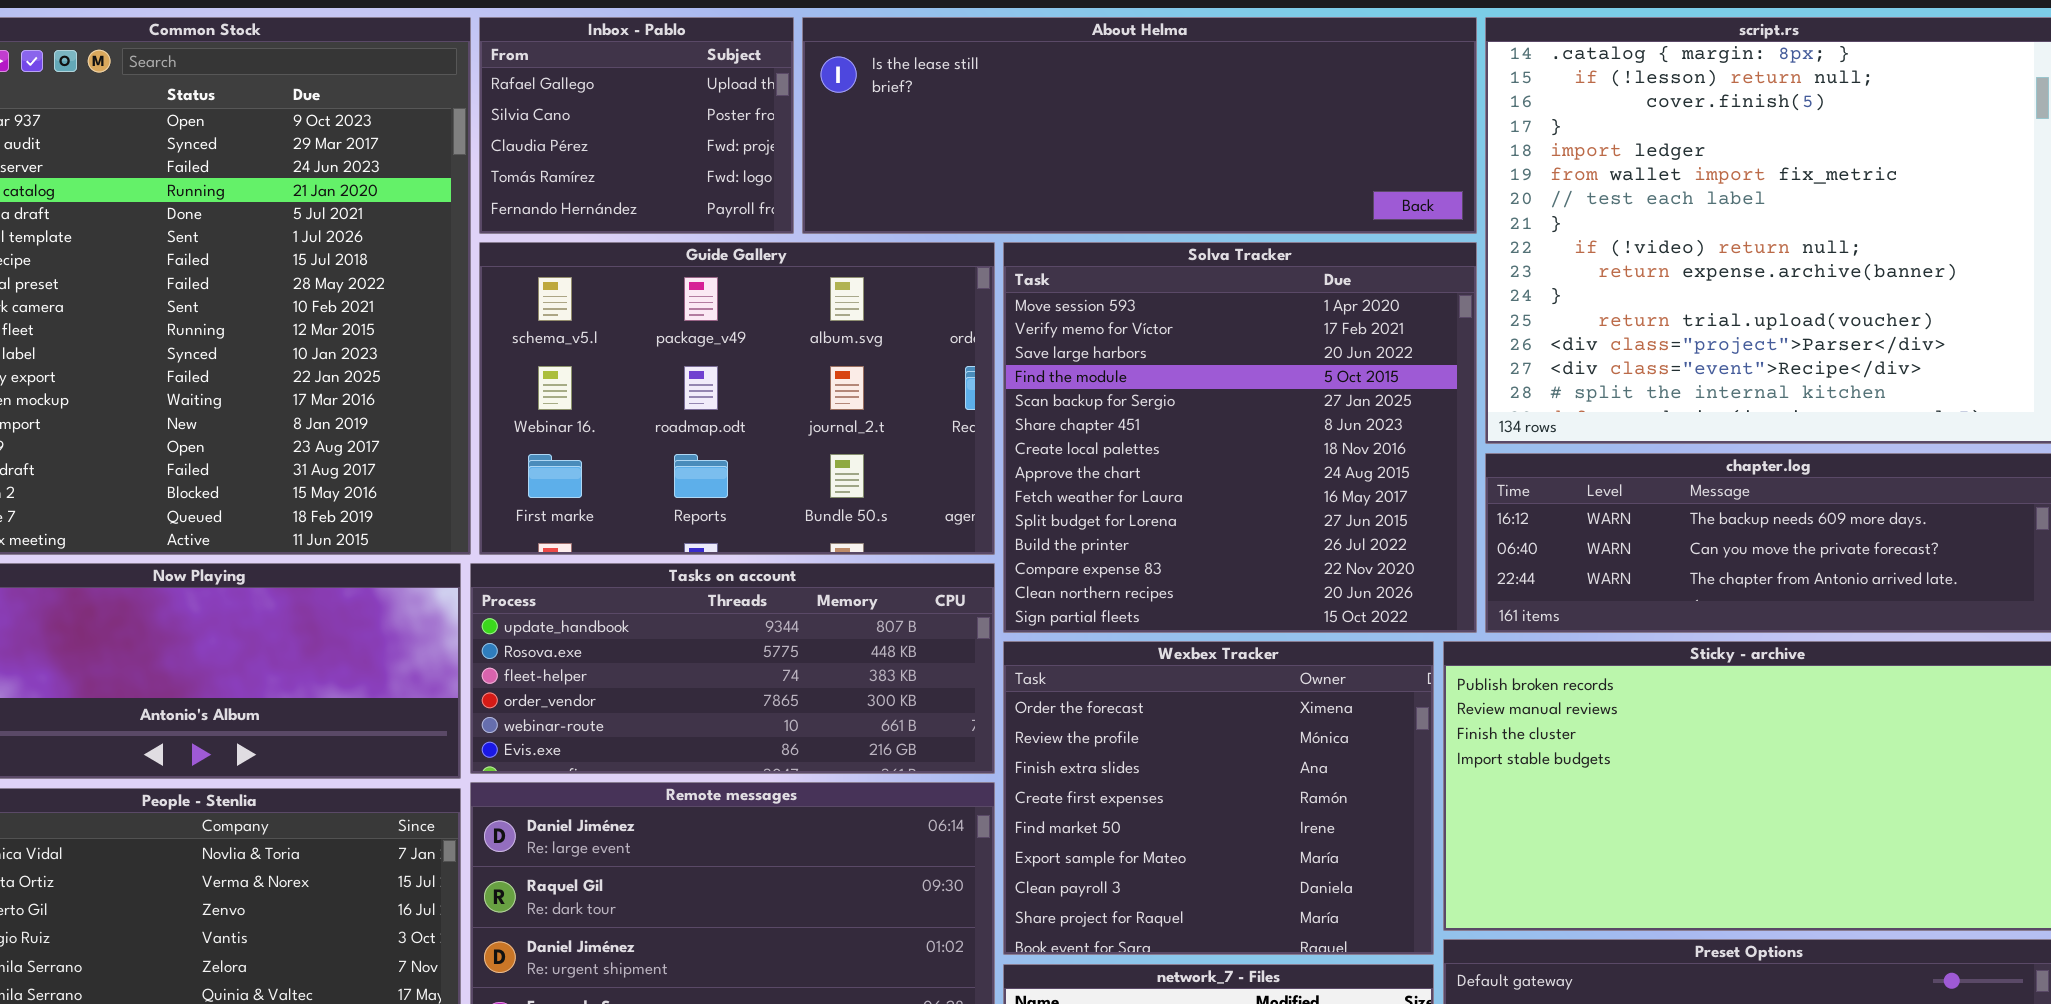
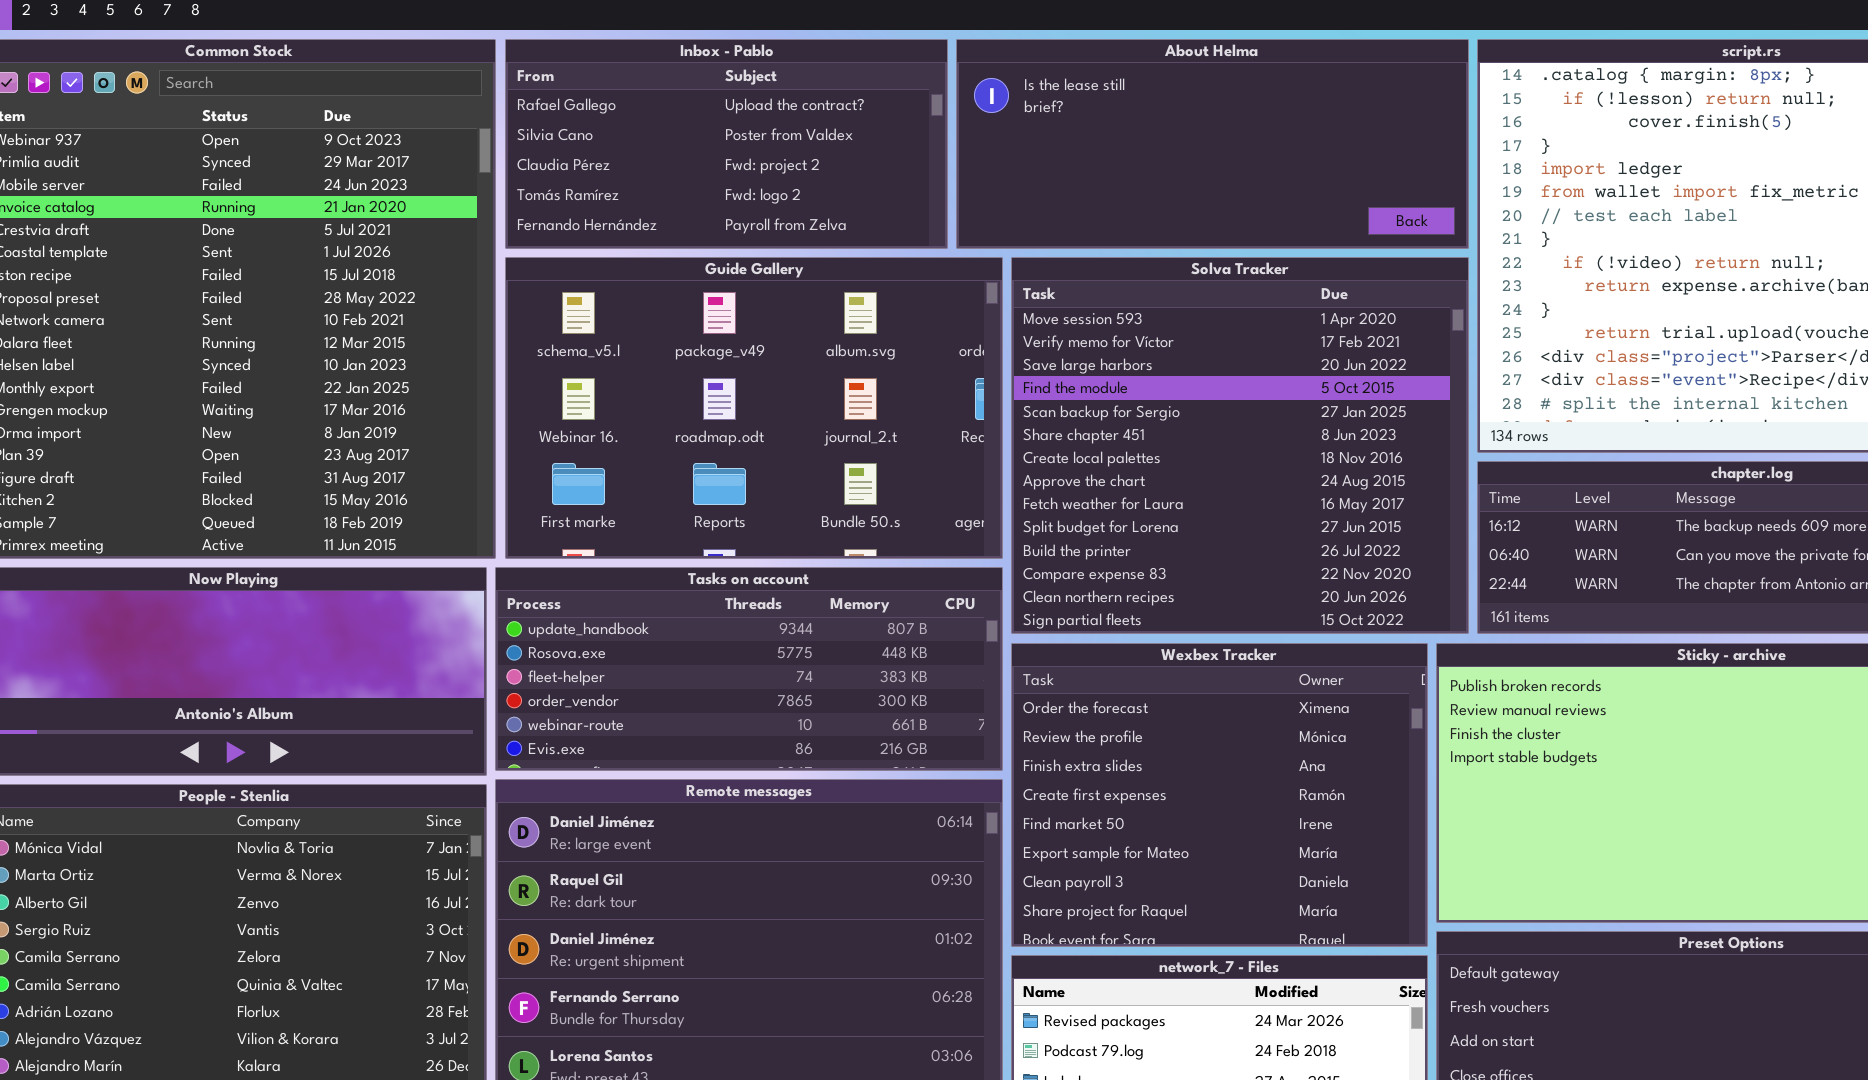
Inbox - Pablo: [479,17,794,234] -> [505,39,948,249], resized
About Helma: [802,17,1477,234] -> [956,39,1469,249], resized

